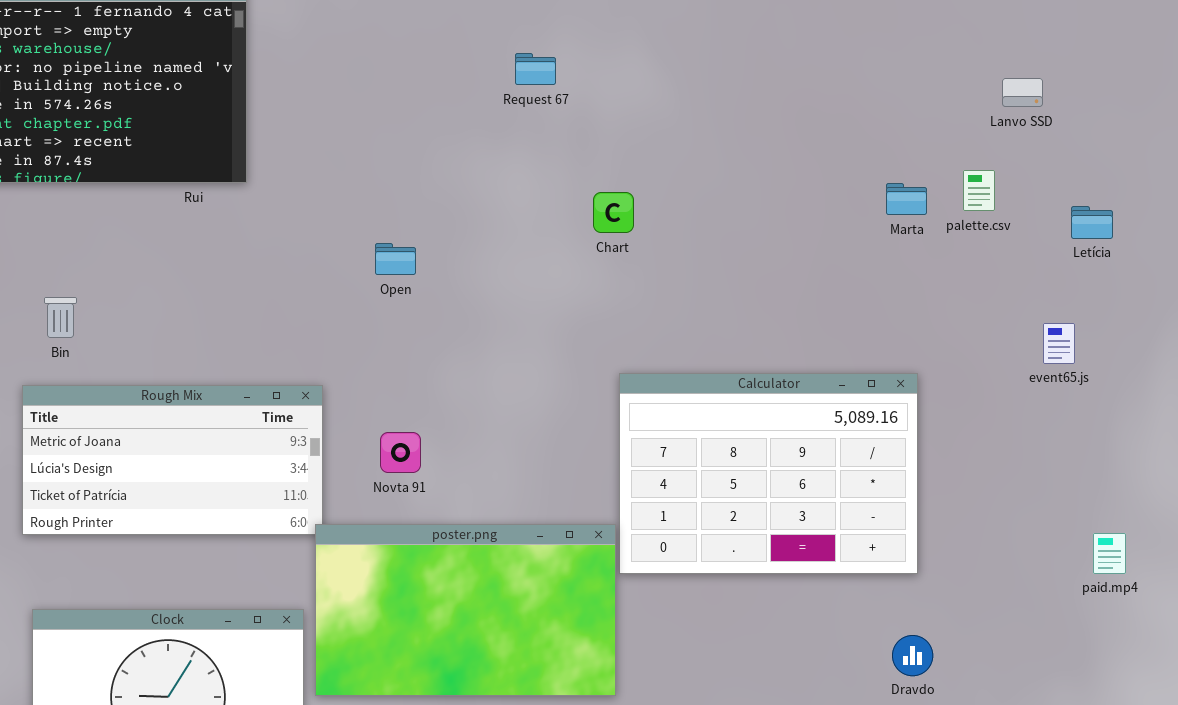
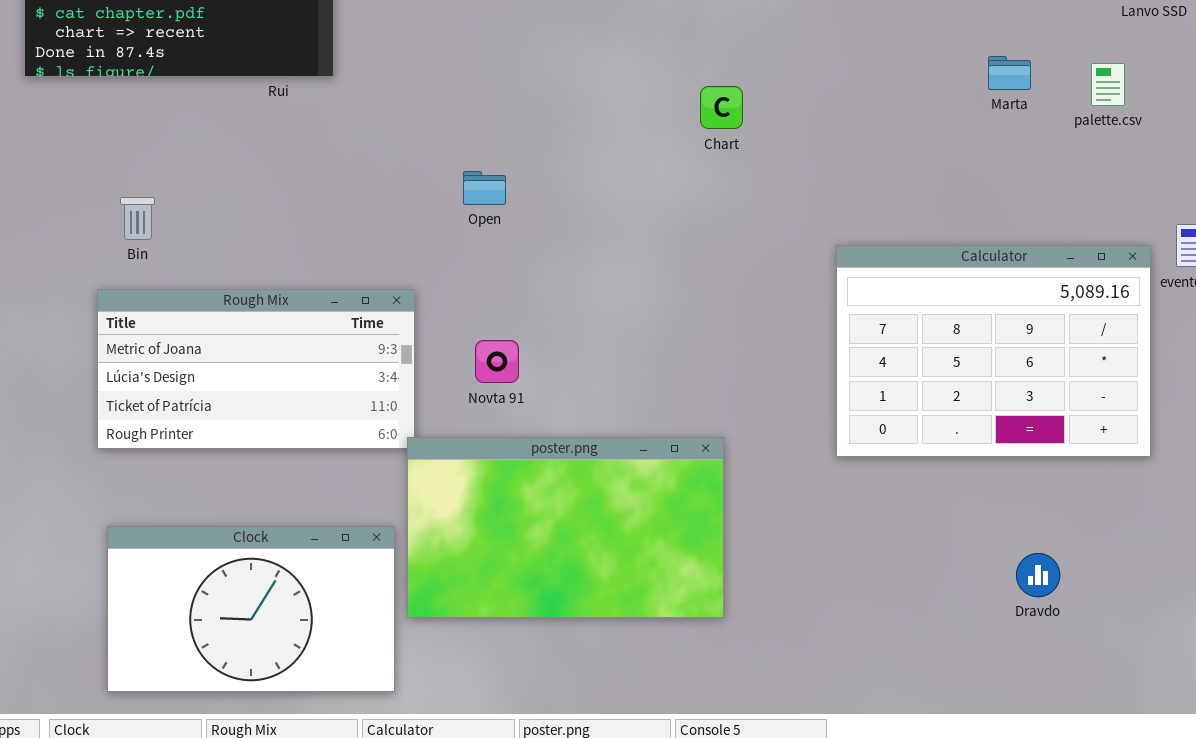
Marta: [886,183,927,215] -> [988,56,1031,90], moved
Open: [375,243,416,275] -> [463,171,506,205], moved
Calculator: [619,373,918,574] -> [836,245,1151,457], moved

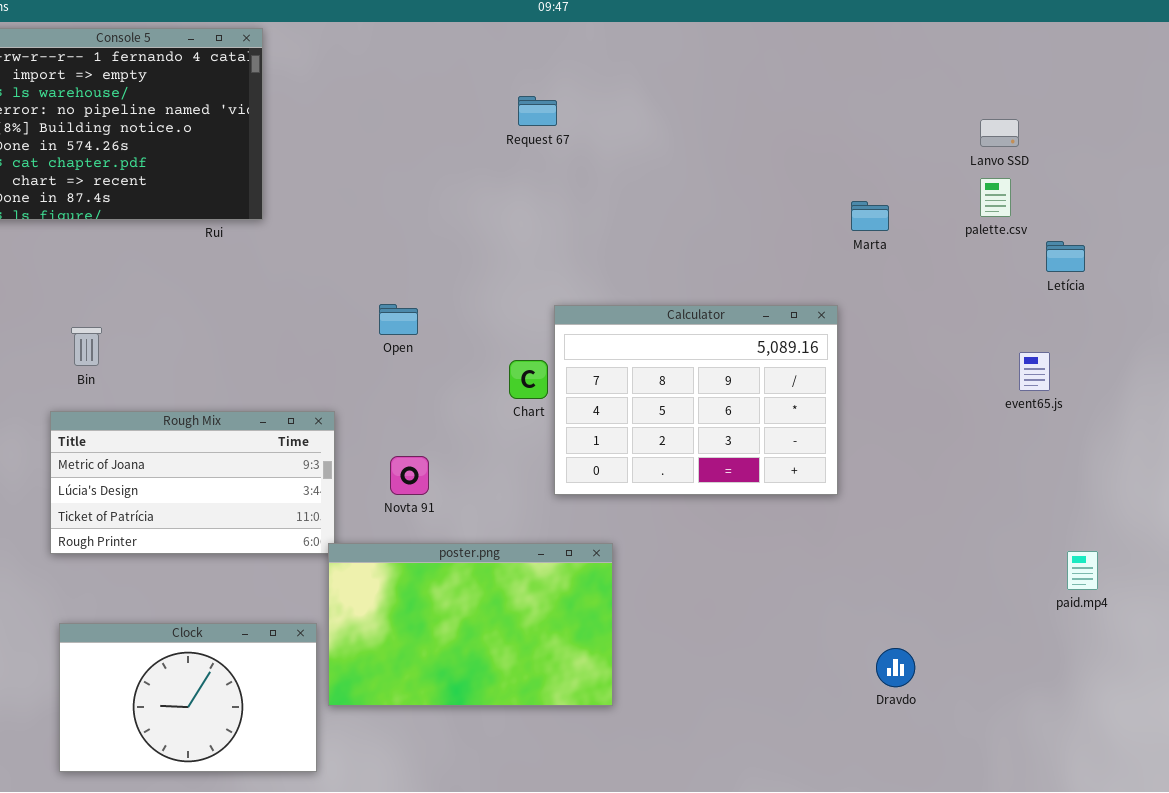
palette.csv: [1091,63,1125,106] -> [980,178,1011,217], moved
Chart: [700,86,743,129] -> [509,360,548,399], moved
Calculator: [836,245,1151,457] -> [554,305,838,495], moved

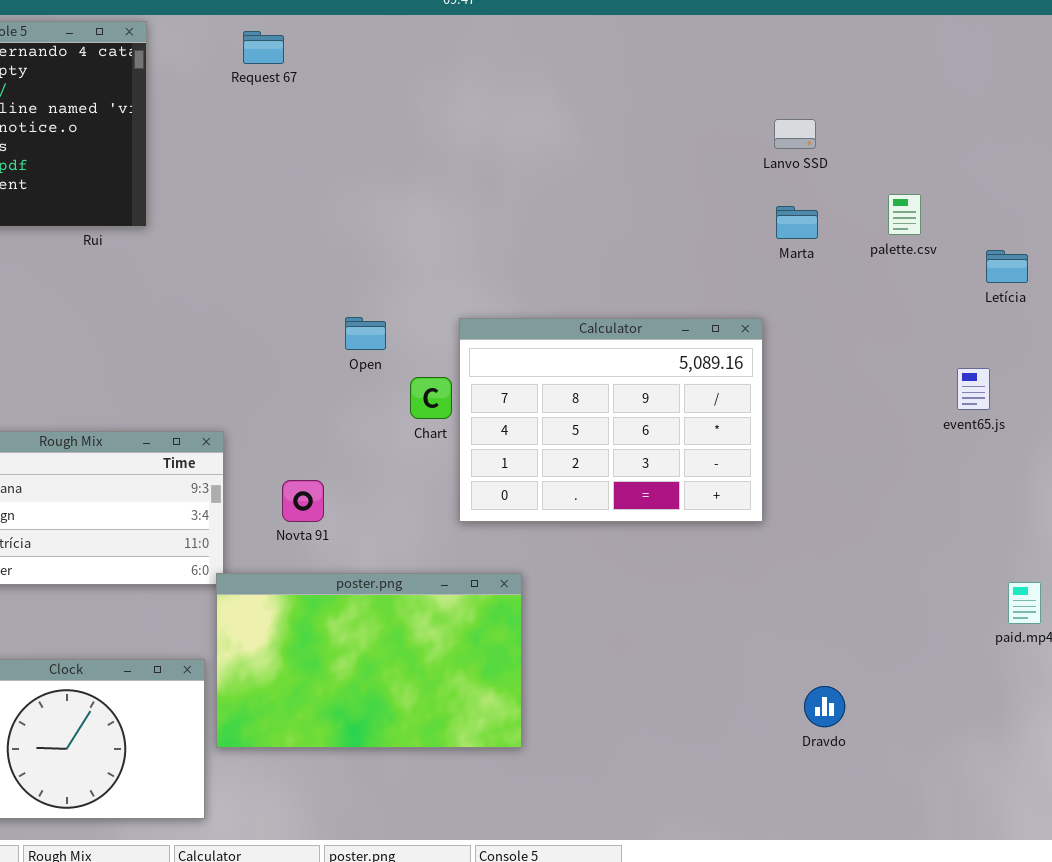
Request 67: [518,96,557,126] -> [243,31,284,64], moved
Lanvo SSD: [980,119,1019,147] -> [774,119,816,149], moved
palette.csv: [980,178,1011,217] -> [888,194,921,235], moved
Open: [379,304,418,335] -> [345,317,386,350], moved

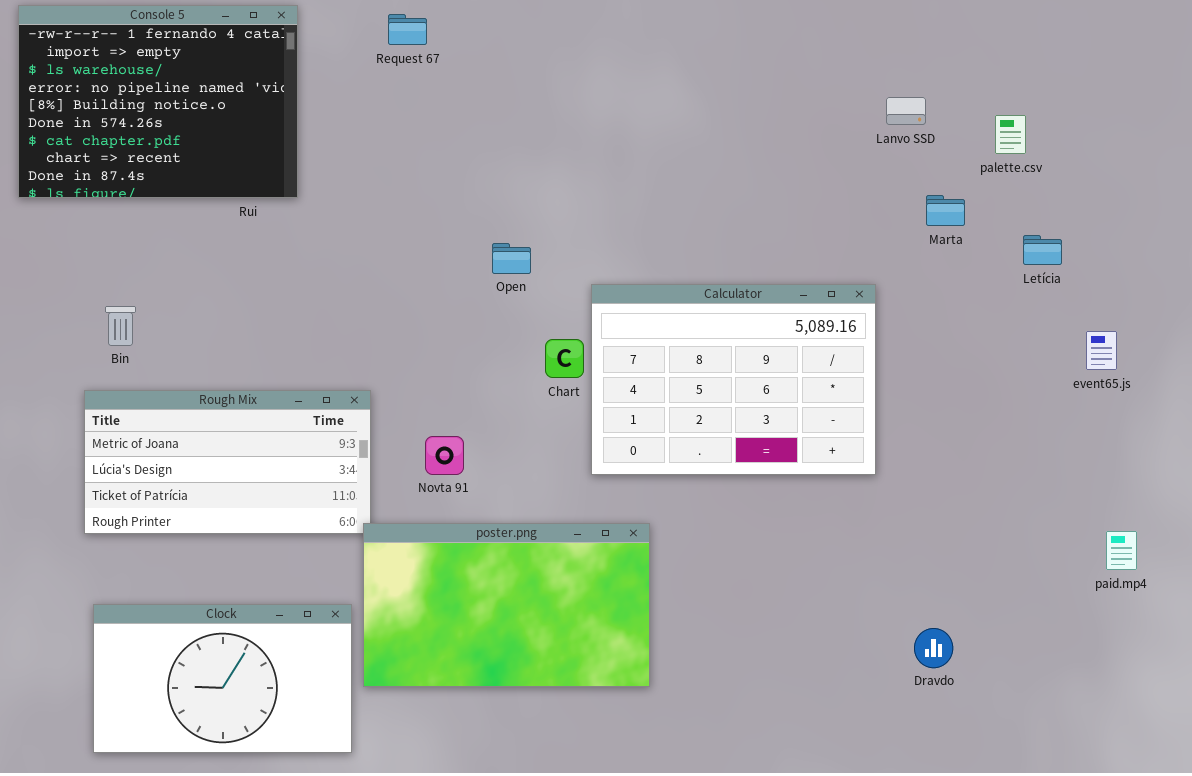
palette.csv: [888,194,921,235] -> [995,115,1026,154], moved
Marta: [776,206,818,239] -> [926,195,965,226], moved
Letícia: [986,250,1028,283] -> [1023,235,1062,265], moved
Open: [345,317,386,350] -> [492,243,531,274], moved
event65.js: [957,368,990,410] -> [1086,331,1117,370], moved

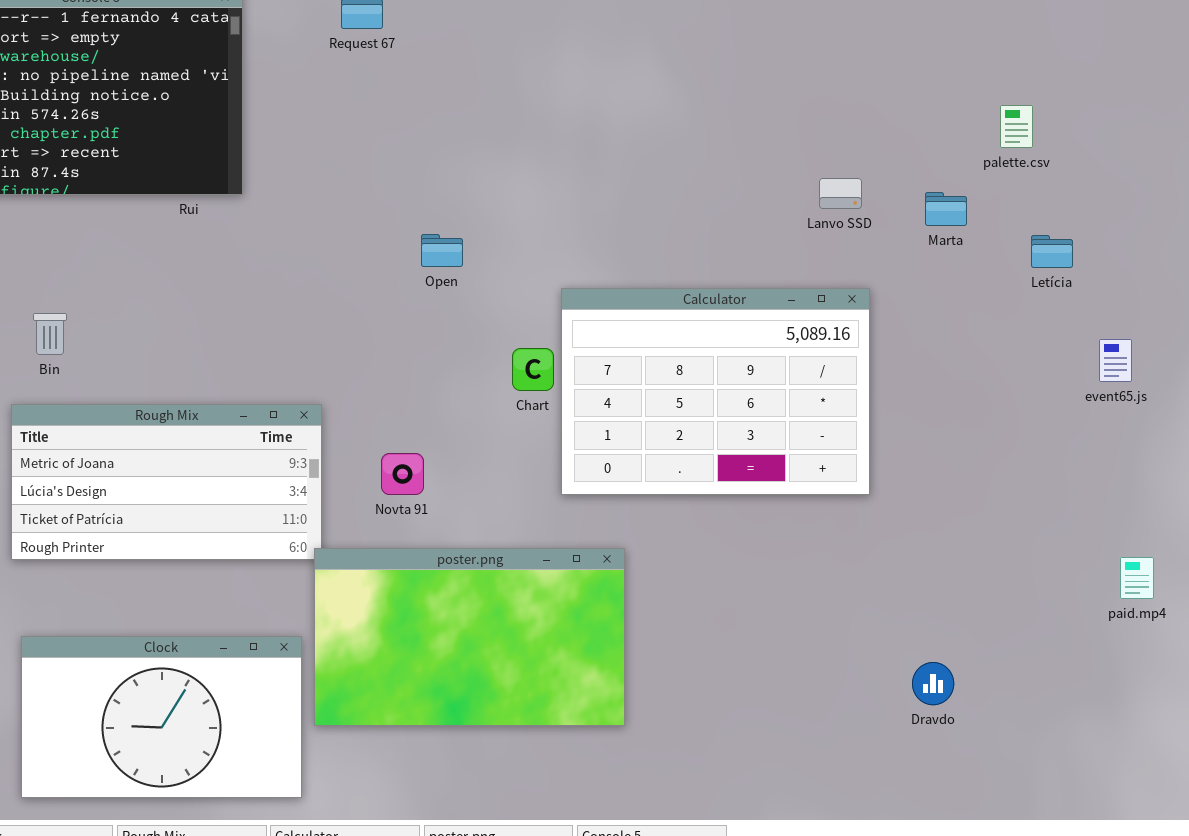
Lanvo SSD: [886,97,926,125] -> [819,178,862,209], moved
Open: [492,243,531,274] -> [421,234,463,267], moved

